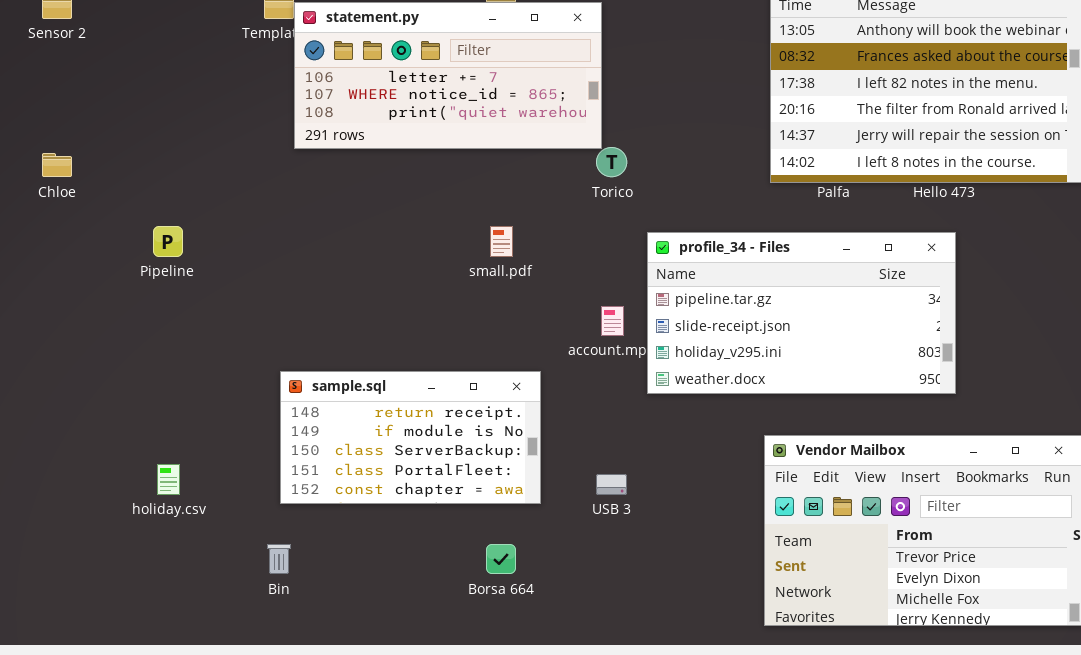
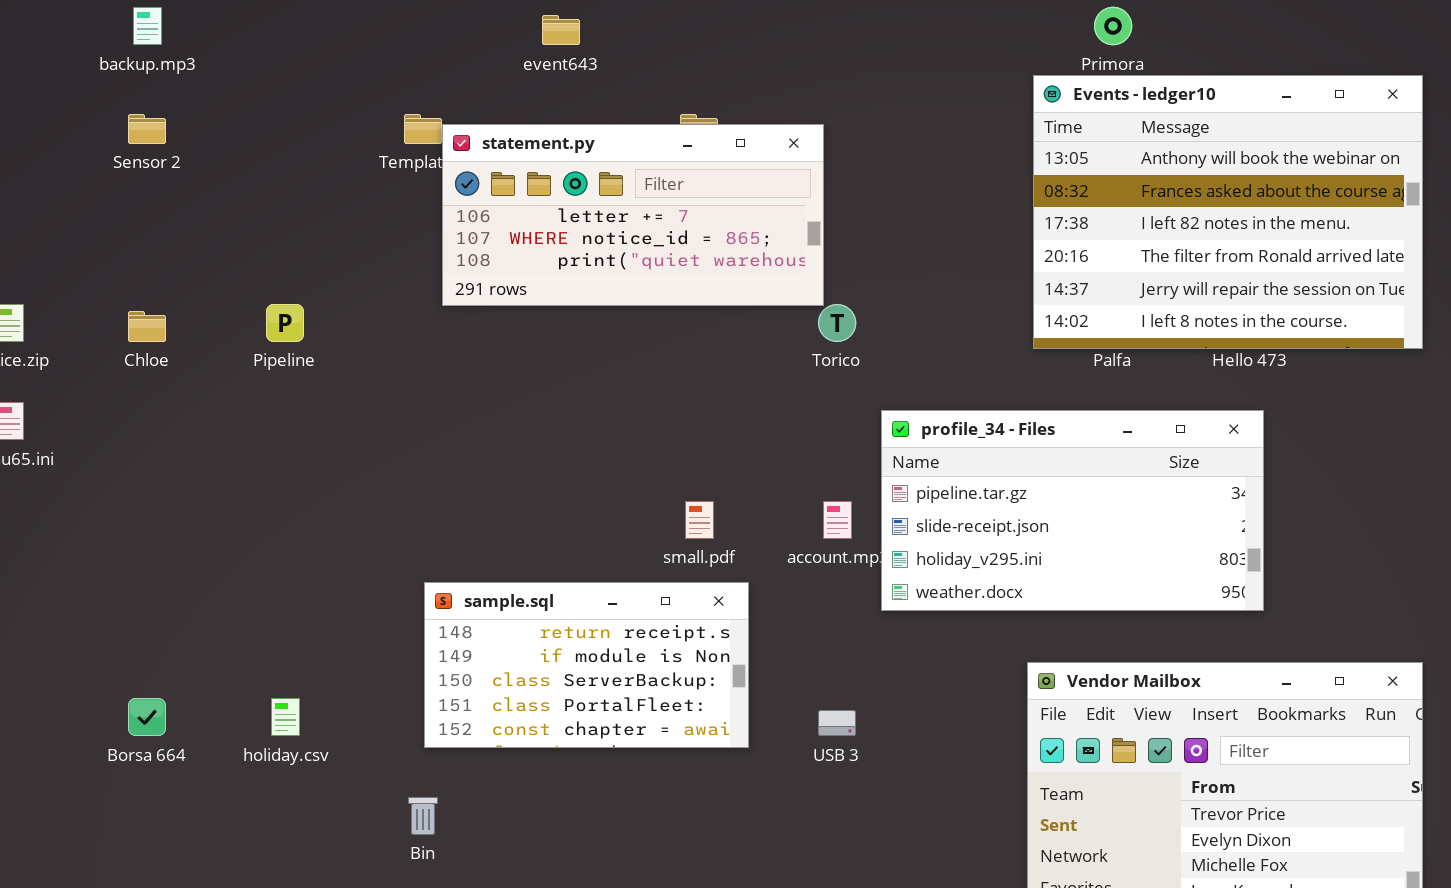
Pipeline: [153,226,183,257] -> [266,304,304,342], moved
small.pdf: [490,226,513,257] -> [685,501,714,539], moved
Borsa 664: [486,544,516,574] -> [128,698,166,736], moved

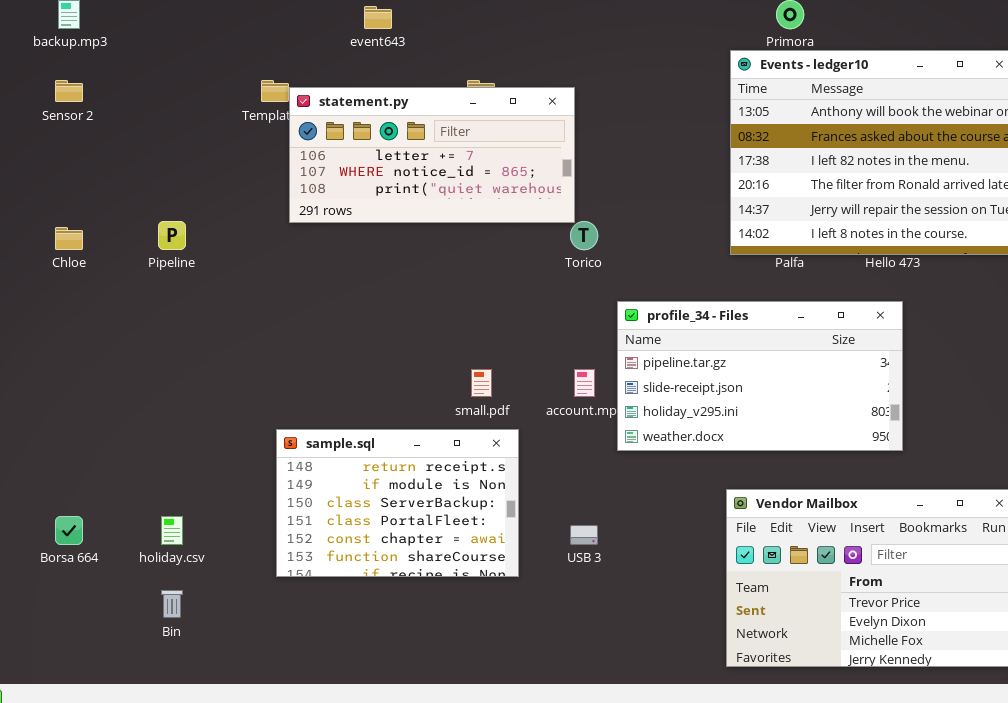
sample.sql: [424,582,749,748] -> [276,429,519,577], resized
Bin: [408,797,438,835] -> [161,590,183,618], moved

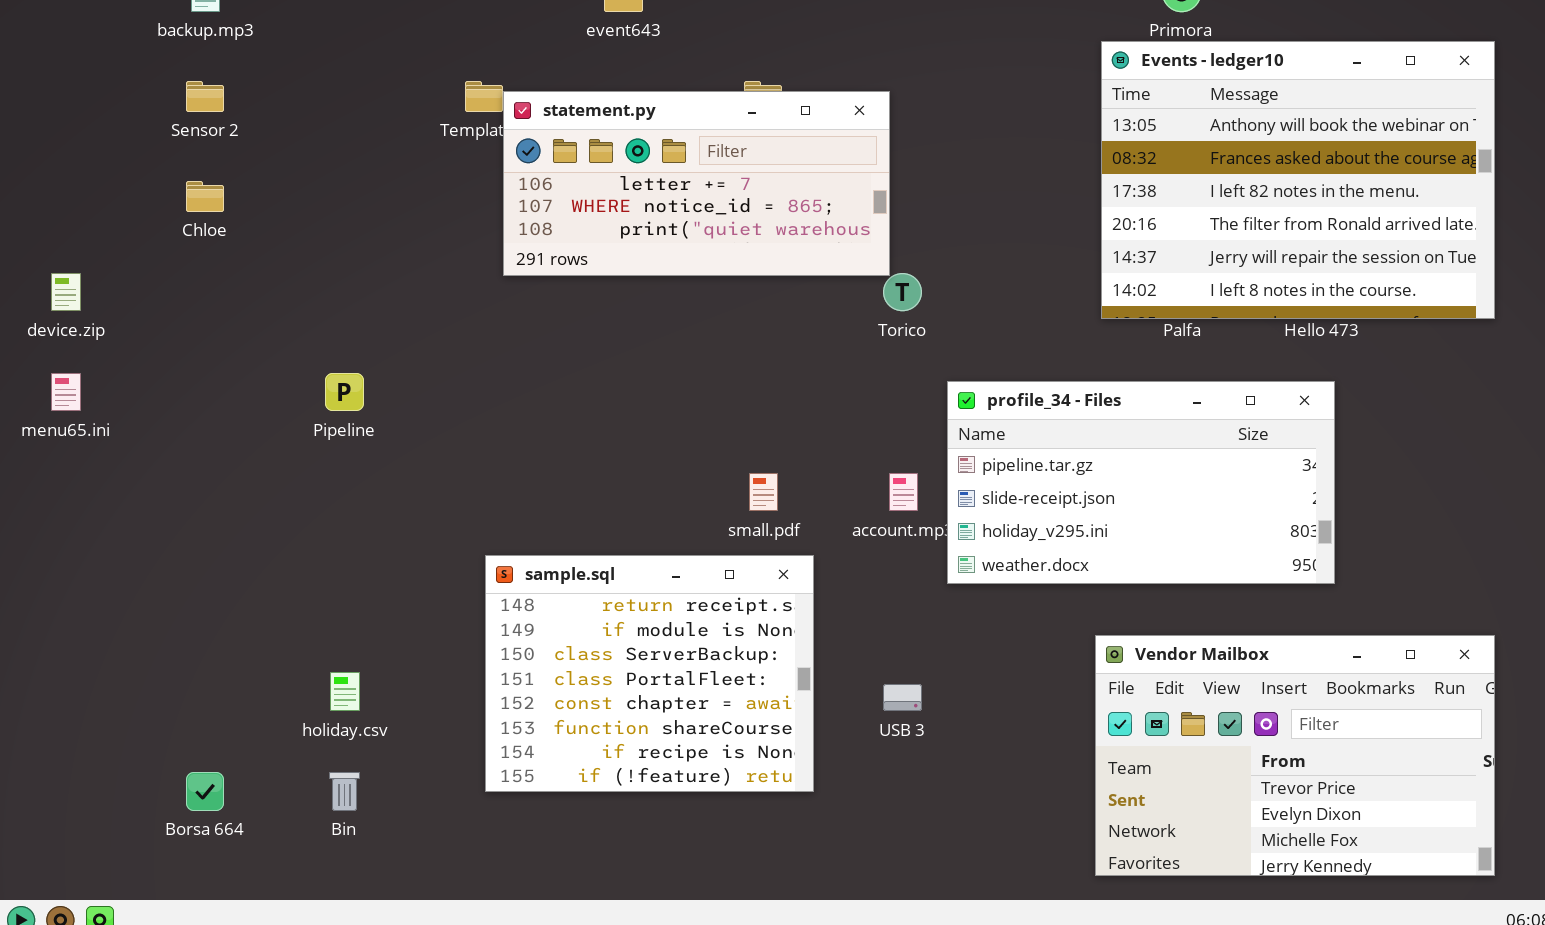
Pipeline: [158,221,186,250] -> [325,373,364,411], moved
Chloe: [55,227,83,250] -> [186,181,224,212], moved
sample.sql: [276,429,519,577] -> [485,555,814,792], resized
Borsa 664: [55,516,83,545] -> [186,772,224,811], moved

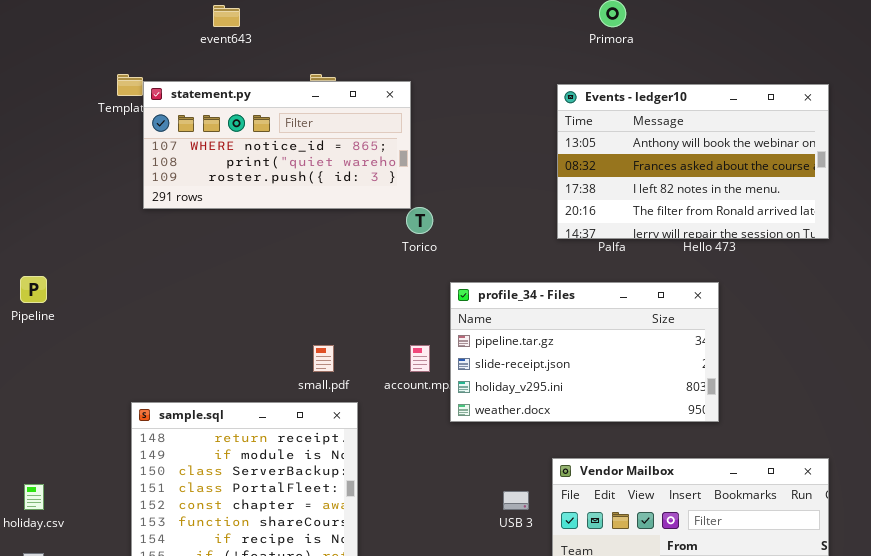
Events - ledger10: [1101,41,1495,319] -> [557,84,829,239], resized
statement.py: [503,91,890,276] -> [143,81,411,209], scrolled down 1 row
USB 3: [883,684,922,711] -> [503,491,529,510], moved

